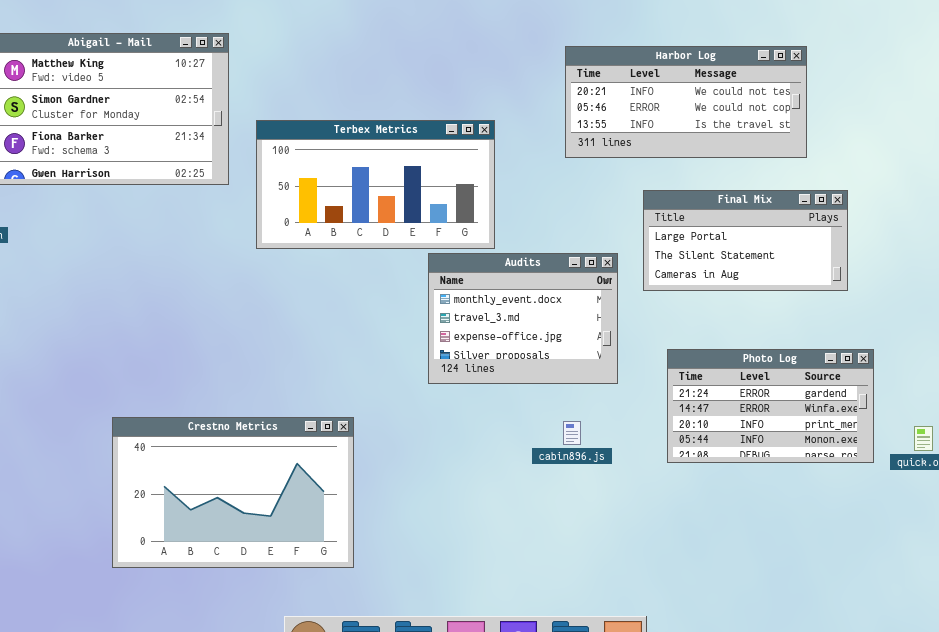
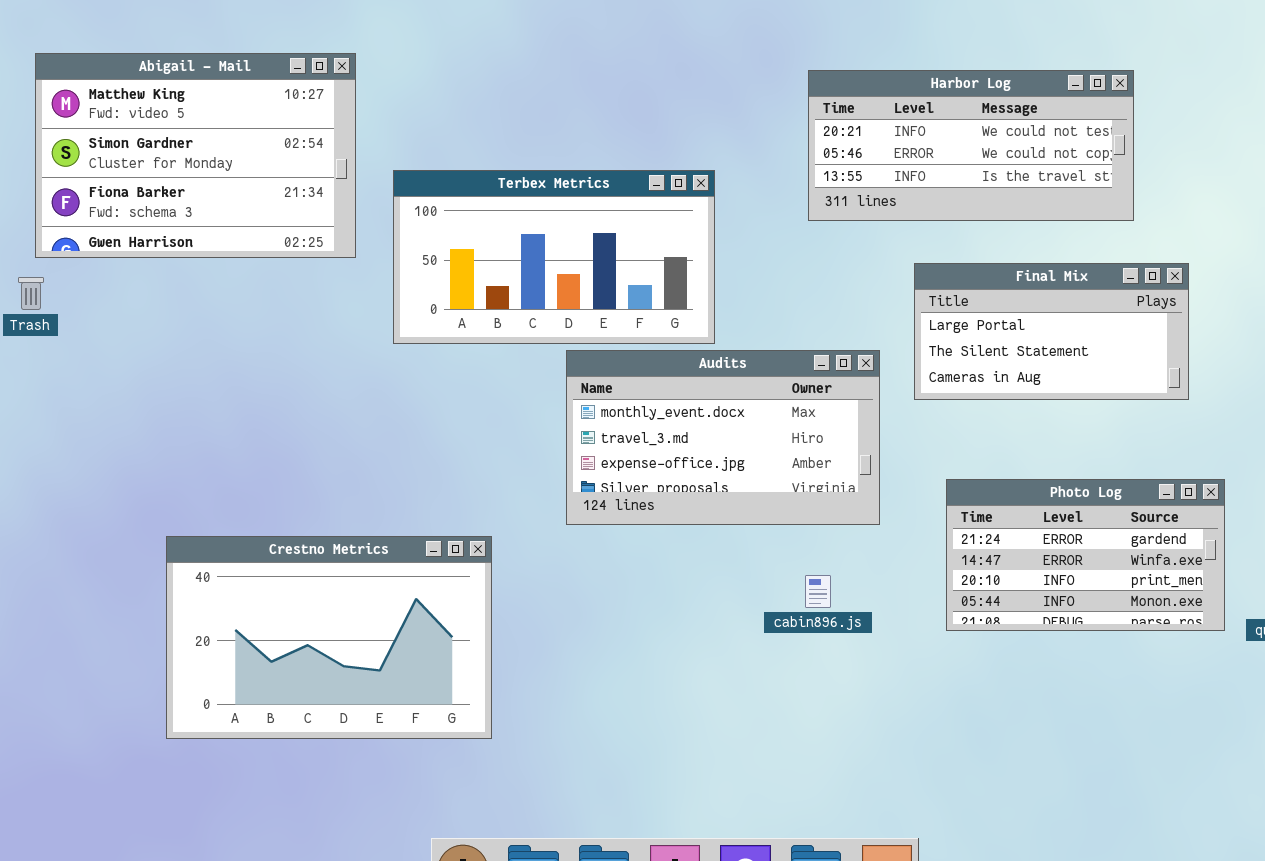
Audits: [428,253,618,384] -> [566,350,880,525], resized
Crestno Metrics: [112,417,354,568] -> [166,536,492,739], moved

